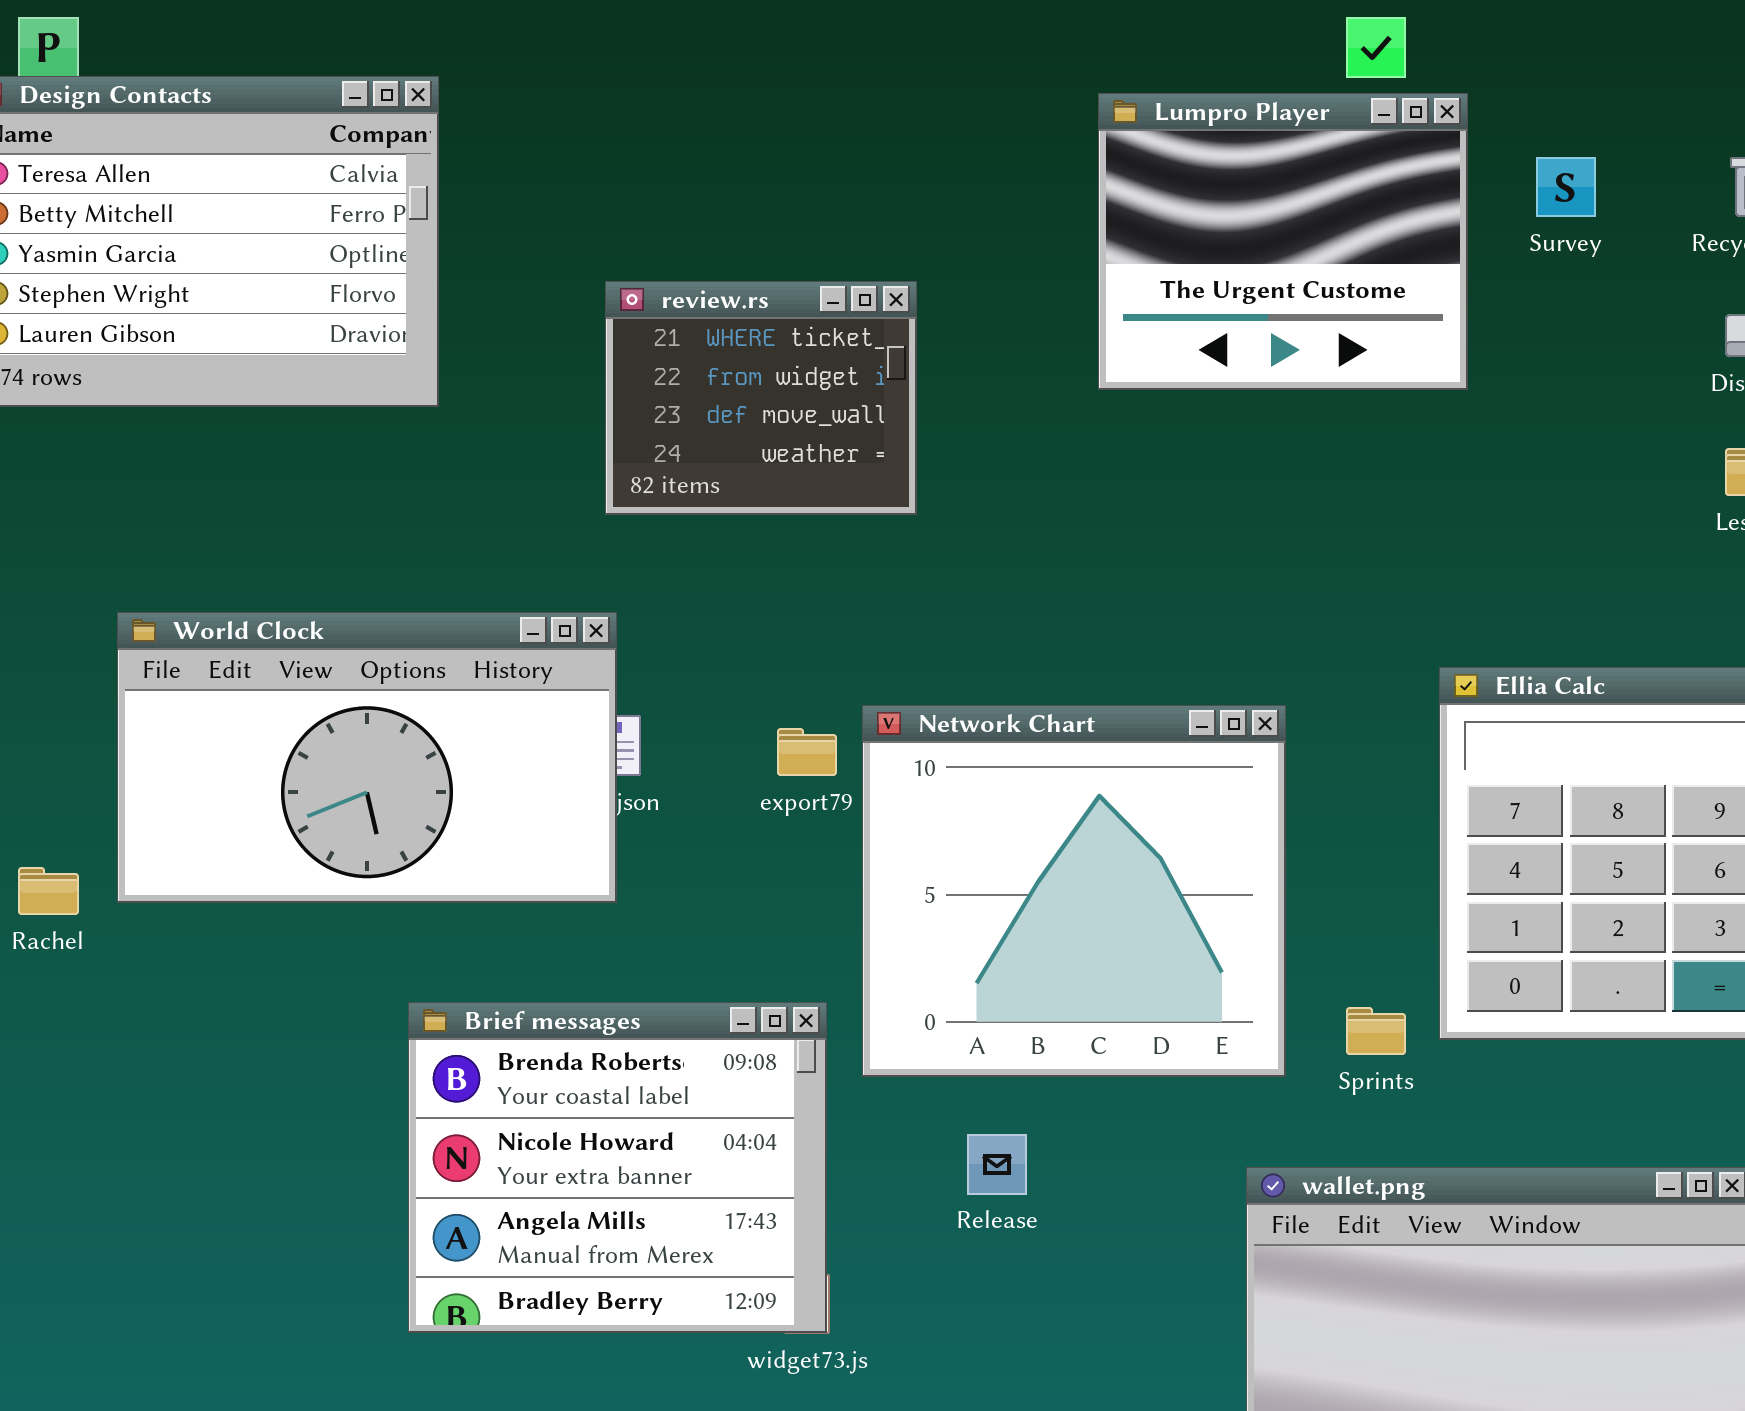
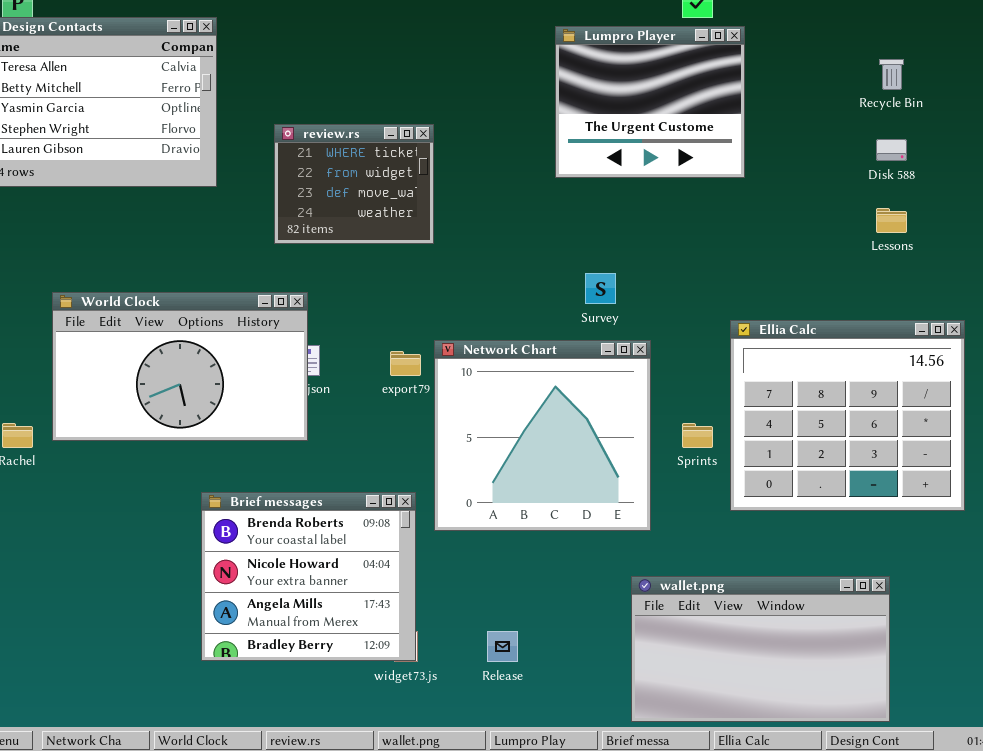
Survey: [1536,157,1596,217] -> [585,273,616,304], moved
review.rs: [605,281,917,515] -> [274,124,434,244], moved
Sprints: [1346,1007,1406,1055] -> [682,423,713,448], moved
Release: [967,1134,1027,1195] -> [487,631,518,662], moved

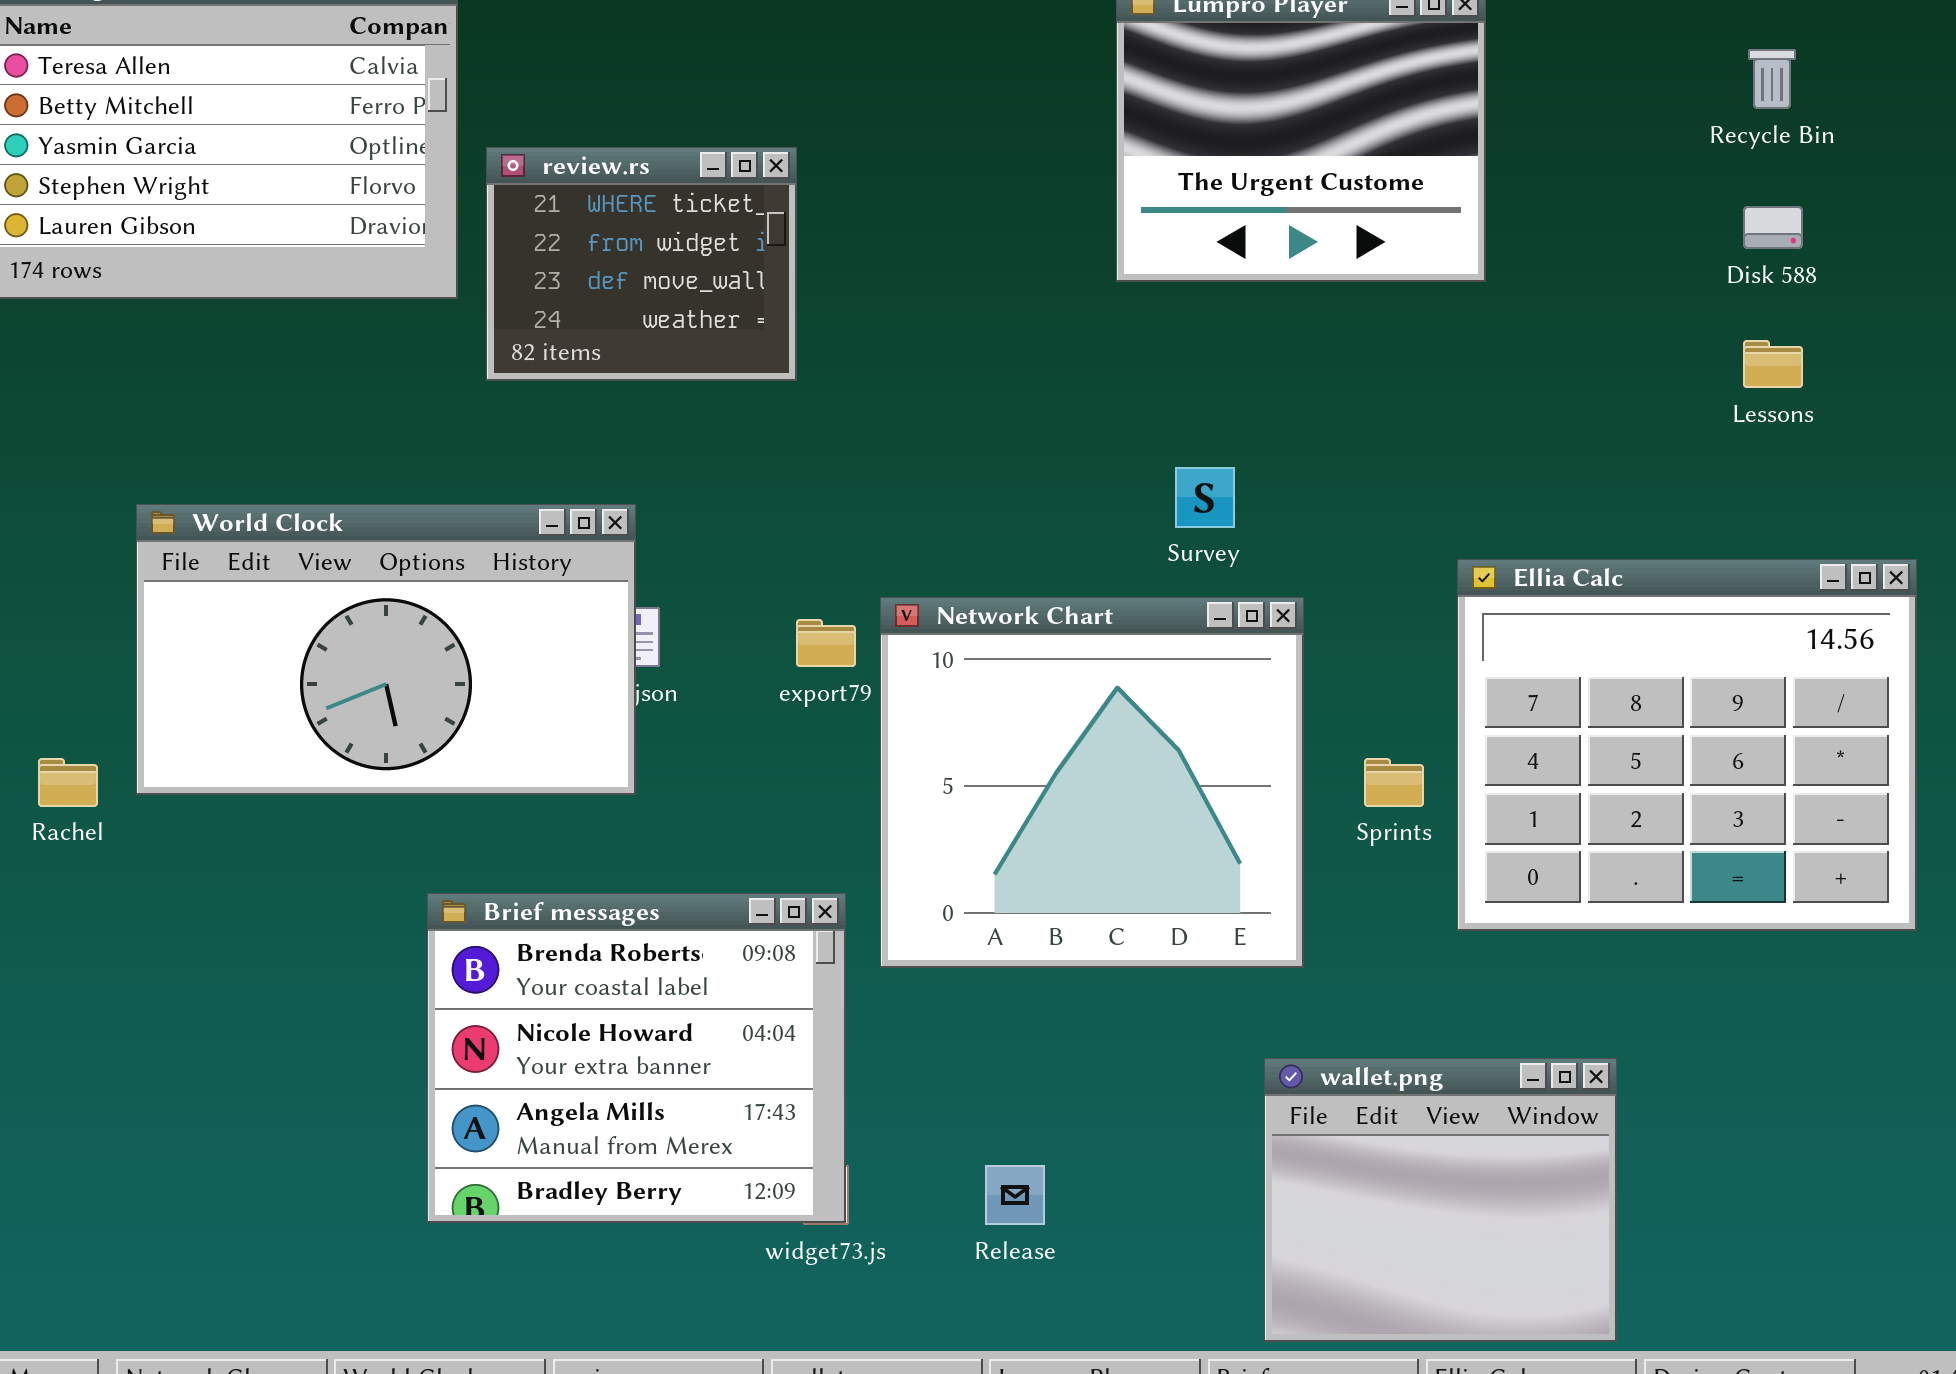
review.rs: [274,124,434,244] -> [486,147,797,381], moved
wallet.png: [631,576,890,722] -> [1264,1058,1617,1342], resized

